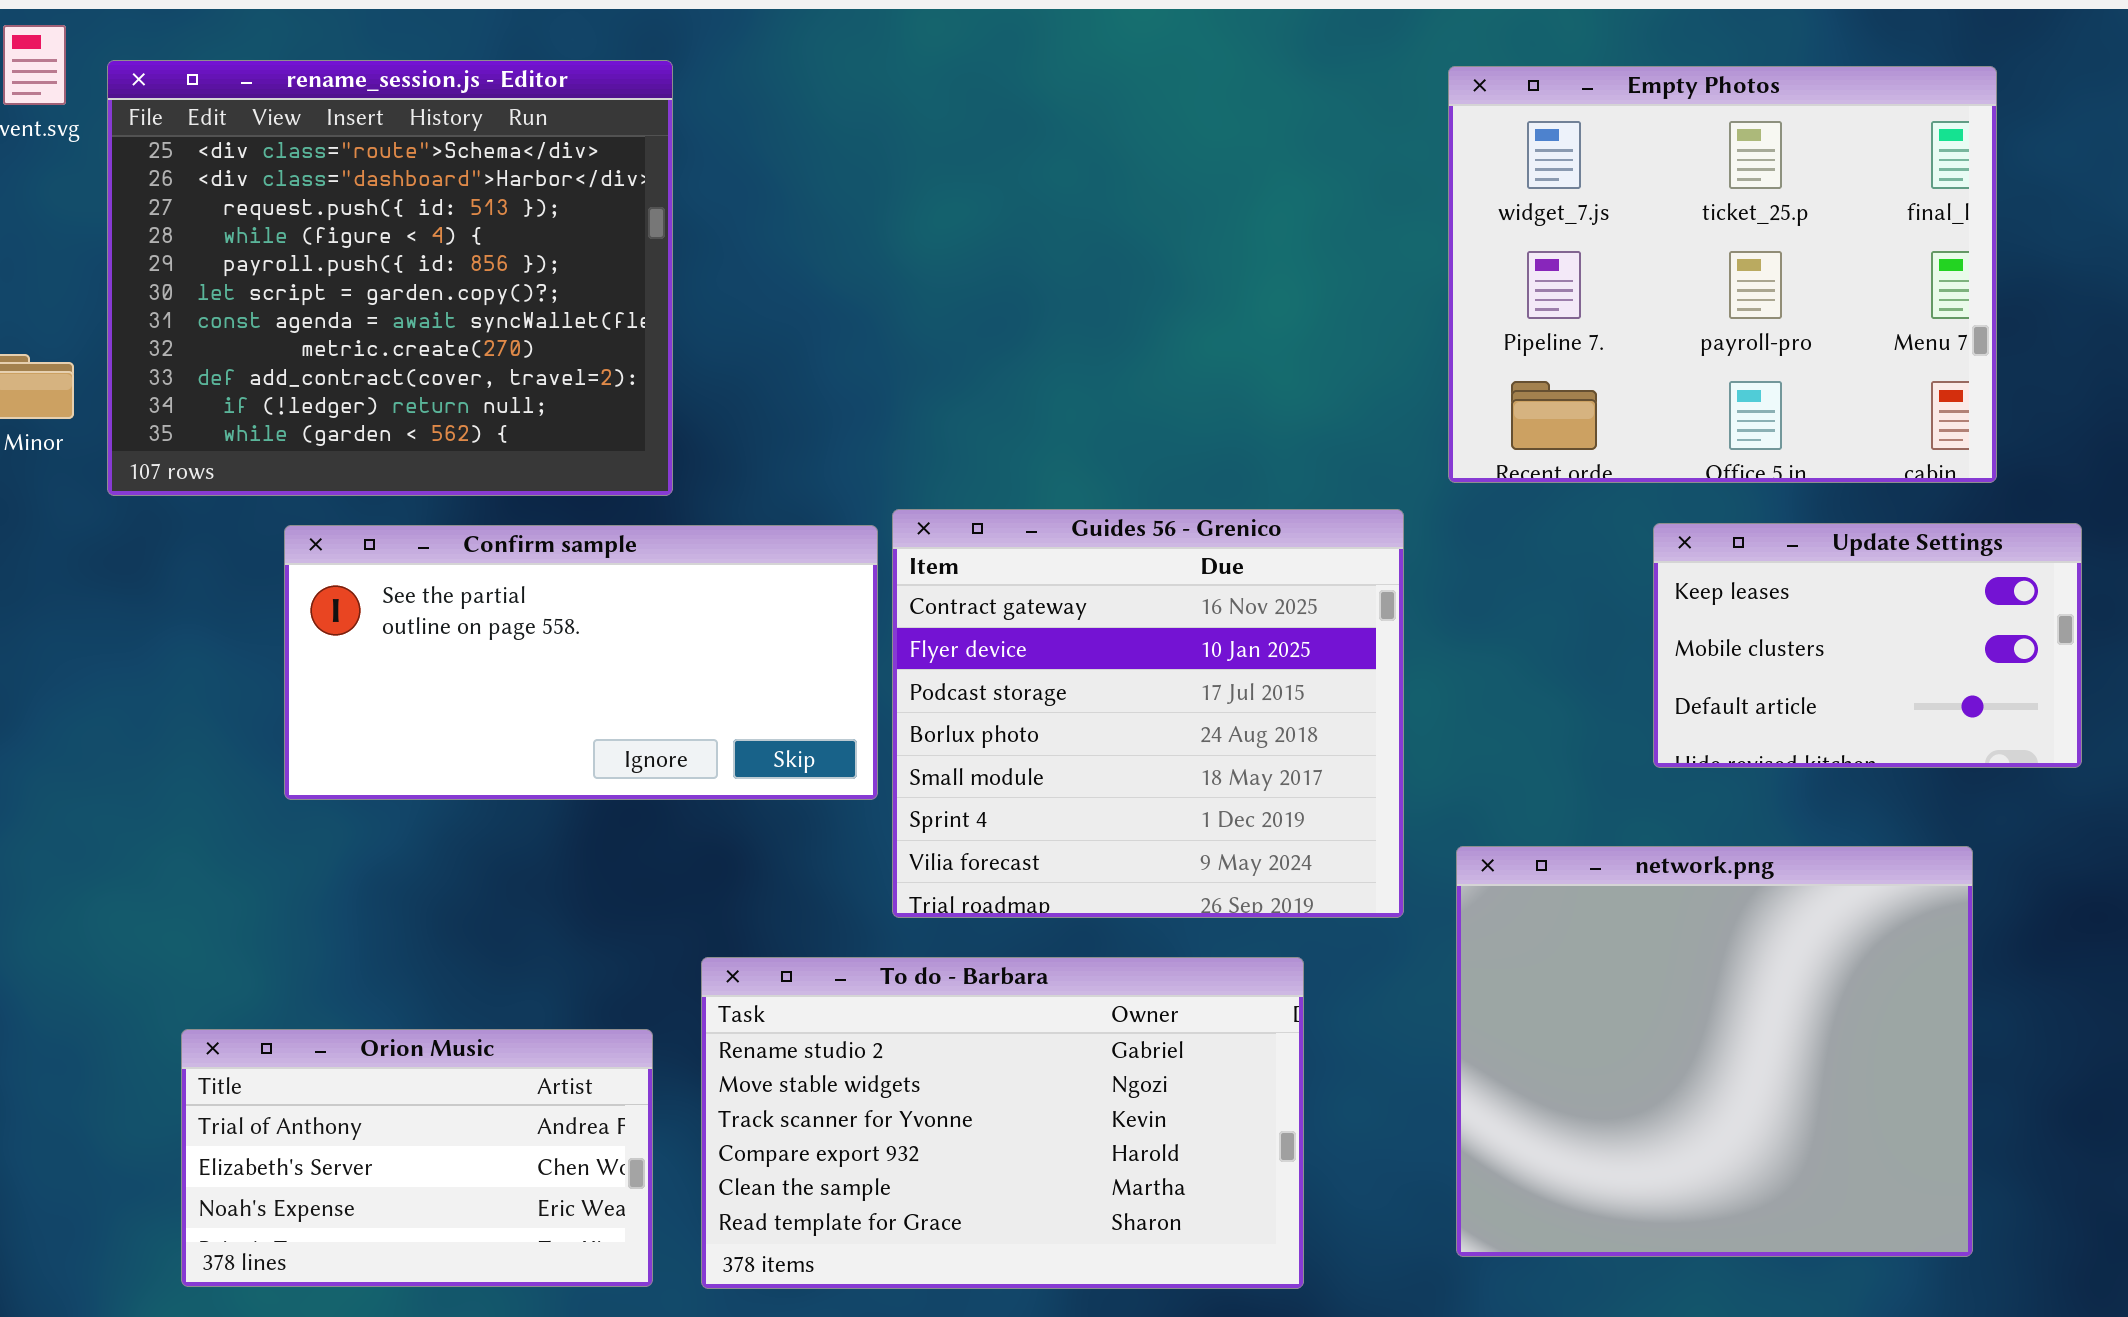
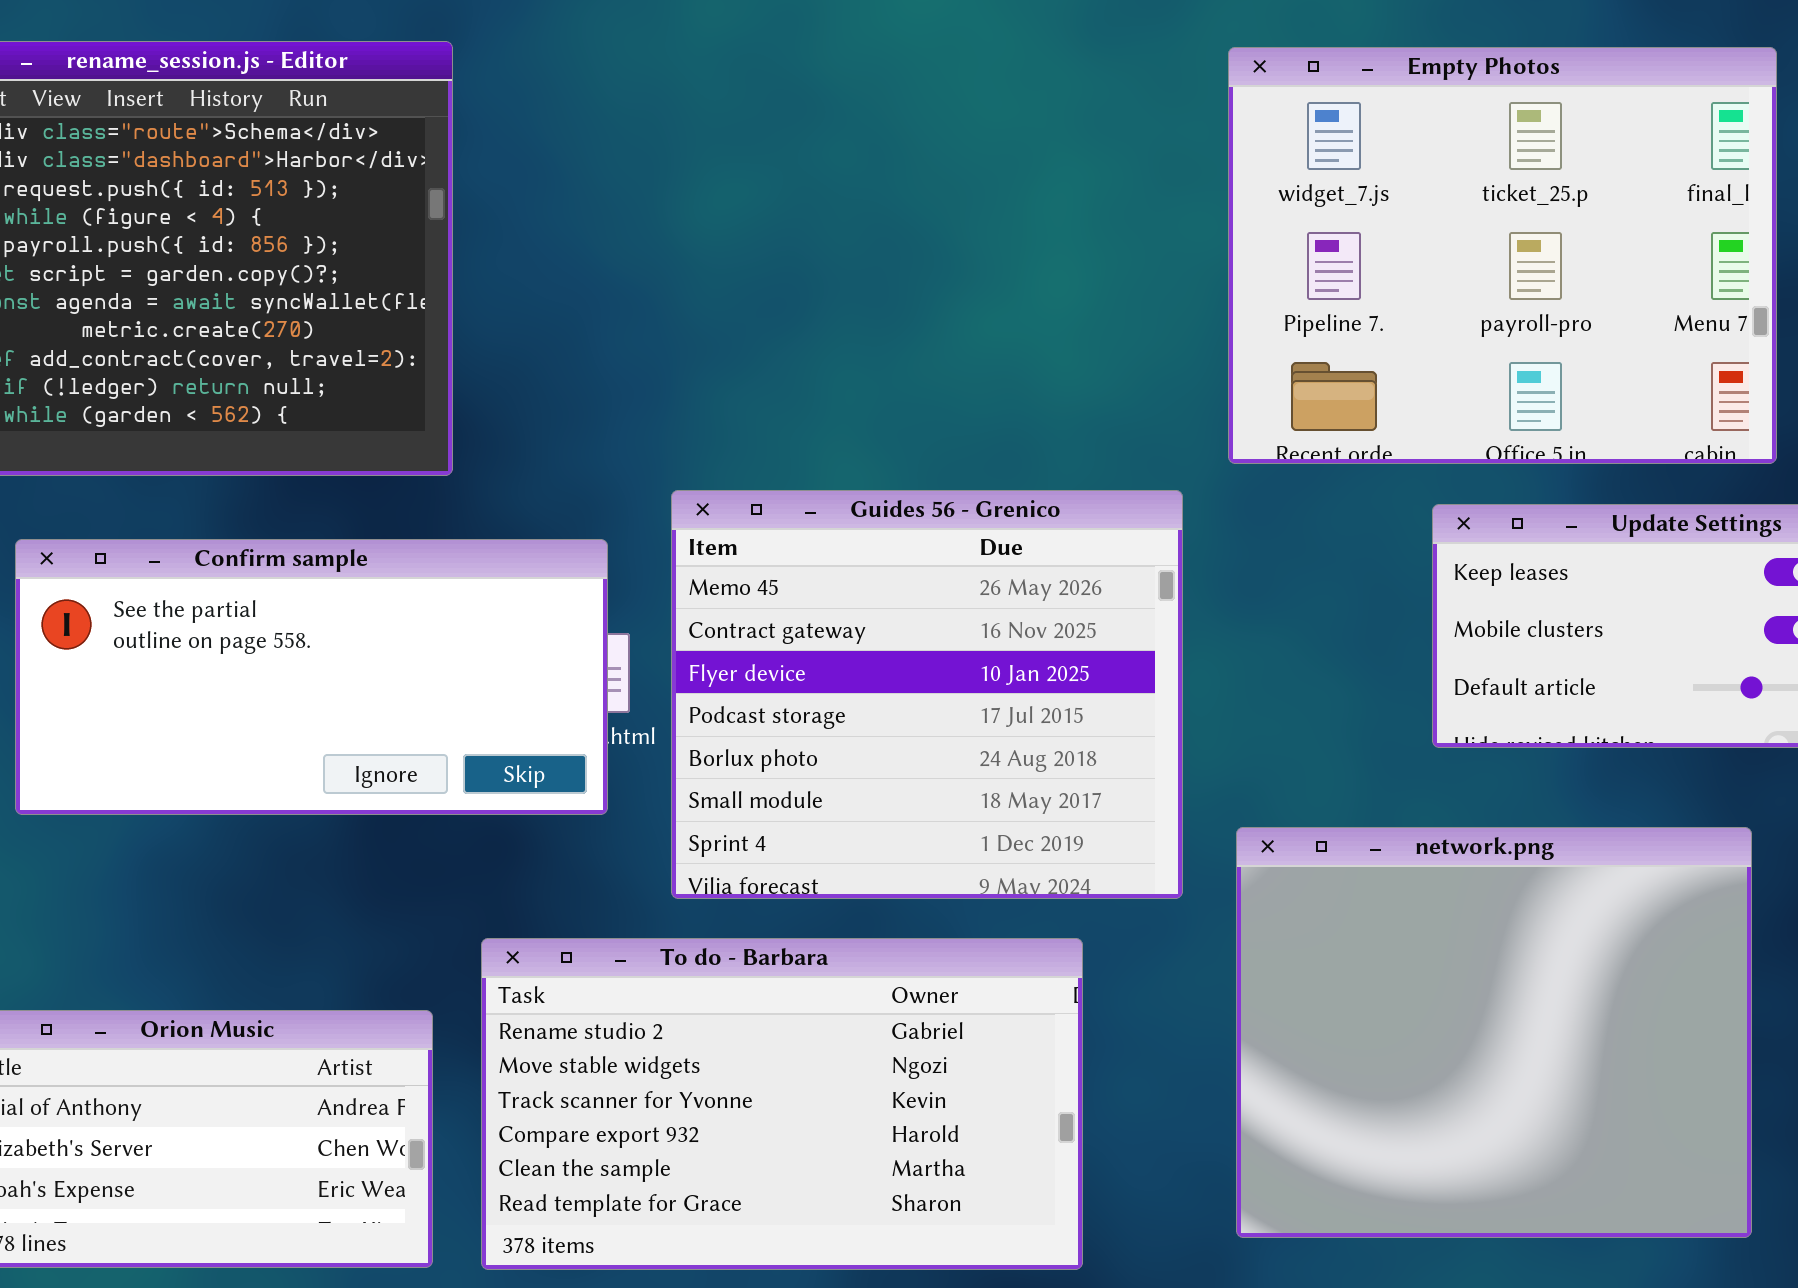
Guides 56 - Grenico: [892,509,1404,918] -> [671,490,1183,899], scrolled up 1 row
Confirm sample: [284,525,878,800] -> [15,539,608,815], moved

